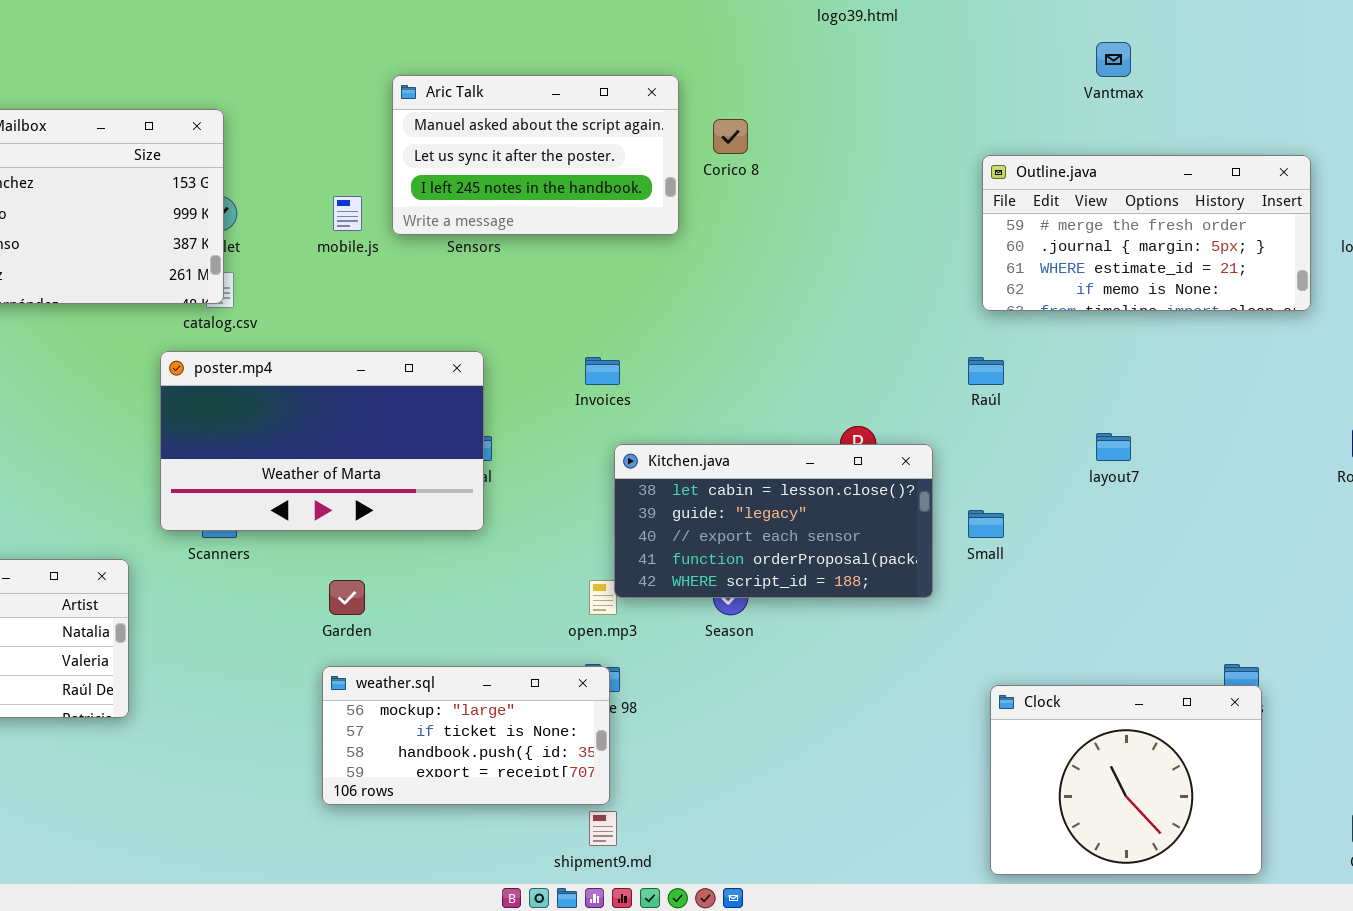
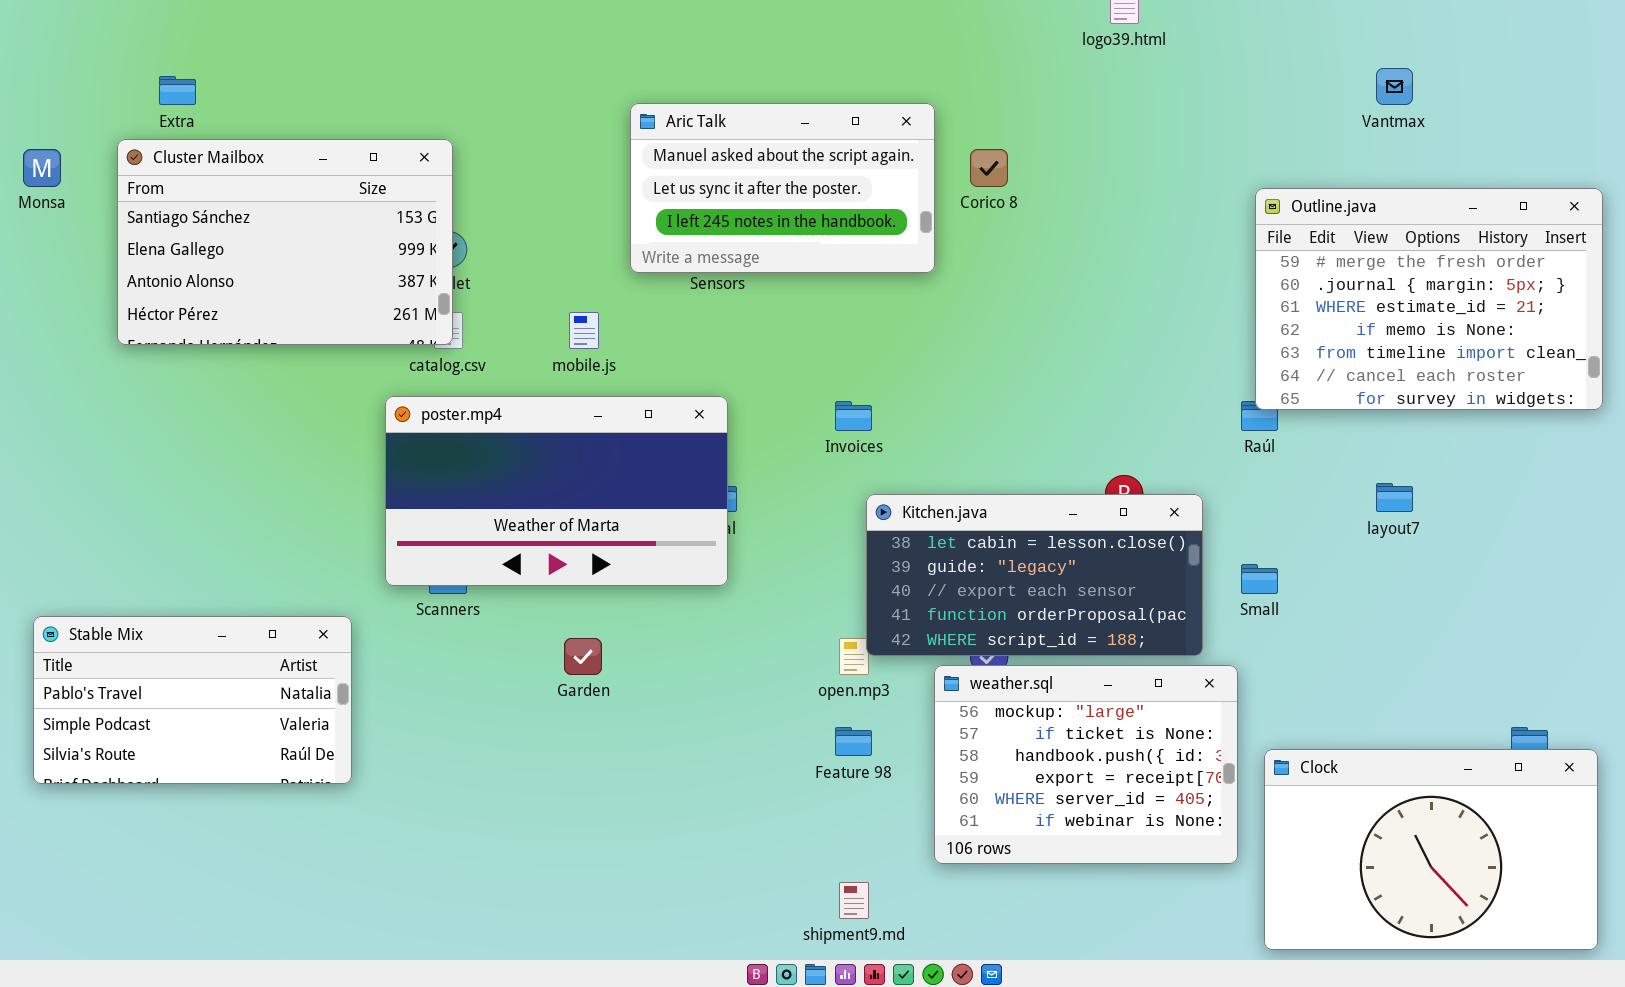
Outline.java: [982,155,1311,311] -> [1255,188,1603,410], resized
mobile.js: [333,196,362,231] -> [569,312,599,349], moved
weather.sql: [322,666,610,805] -> [934,665,1238,864], moved, resized
Clock: [990,685,1262,875] -> [1264,749,1598,950], resized

